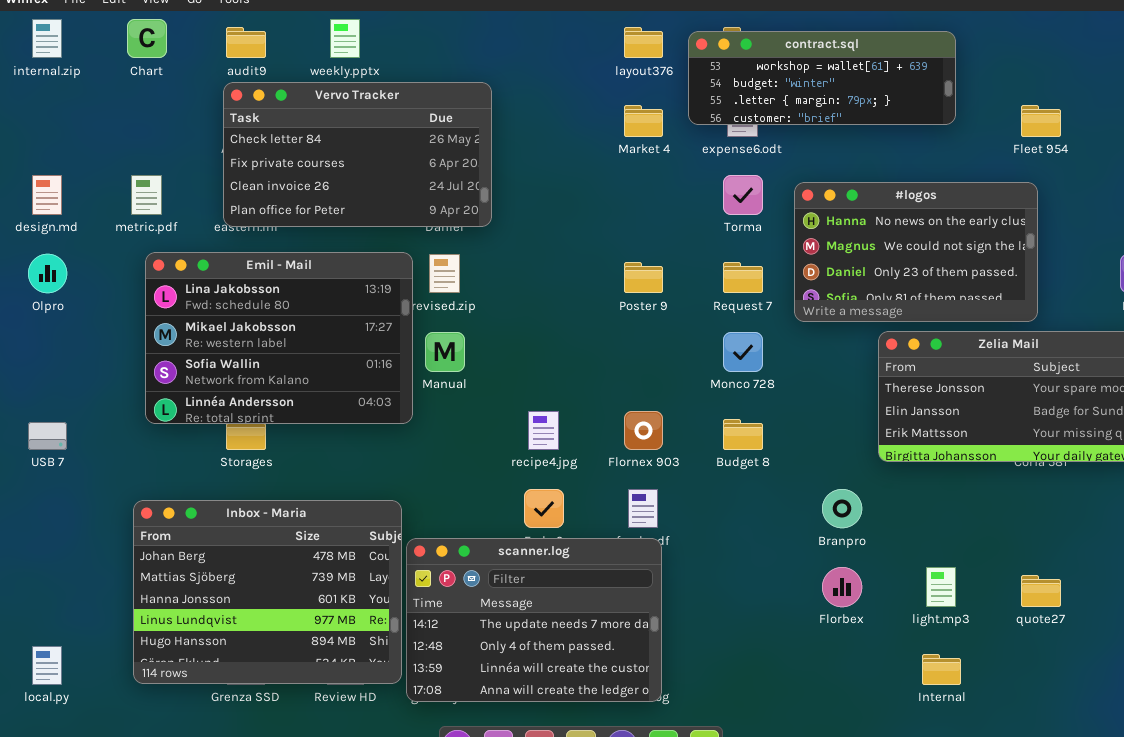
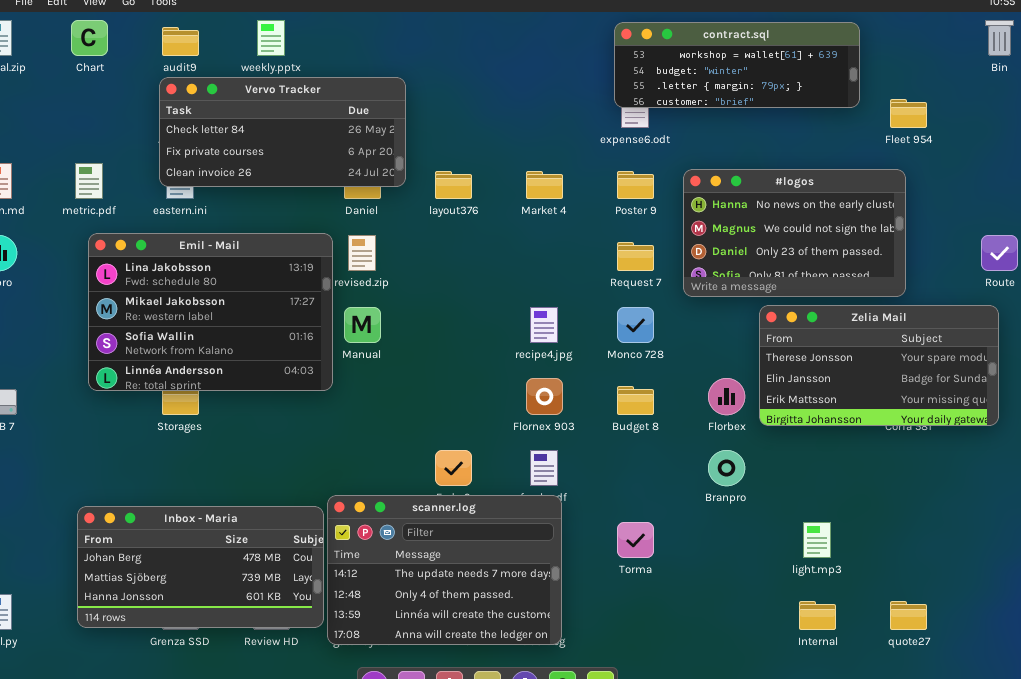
layout376: [624,27,663,58] -> [435,171,472,199], moved
contract.sql: [688,31,956,125] -> [614,22,860,108], moved
Vervo Tracker: [223,82,492,227] -> [159,77,406,187], resized
Market 4: [624,105,663,137] -> [526,171,563,199], moved
Torma: [723,175,763,215] -> [617,522,654,558], moved
Poster 9: [624,262,663,293] -> [617,171,654,199], moved
recipe4.jpg: [528,411,559,450] -> [530,307,558,343], moved
Inbox - Maria: [133,500,402,684] -> [77,506,324,628], resized
Florbex: [822,567,862,607] -> [708,378,745,415], moved
quote27: [1021,575,1061,607] -> [890,601,927,630], moved

